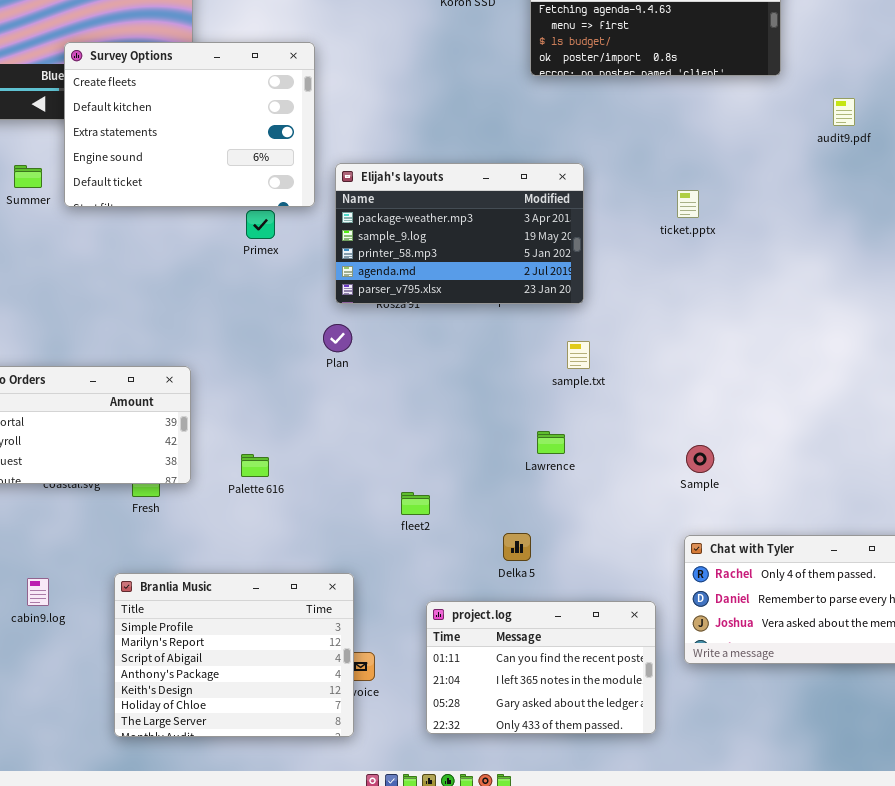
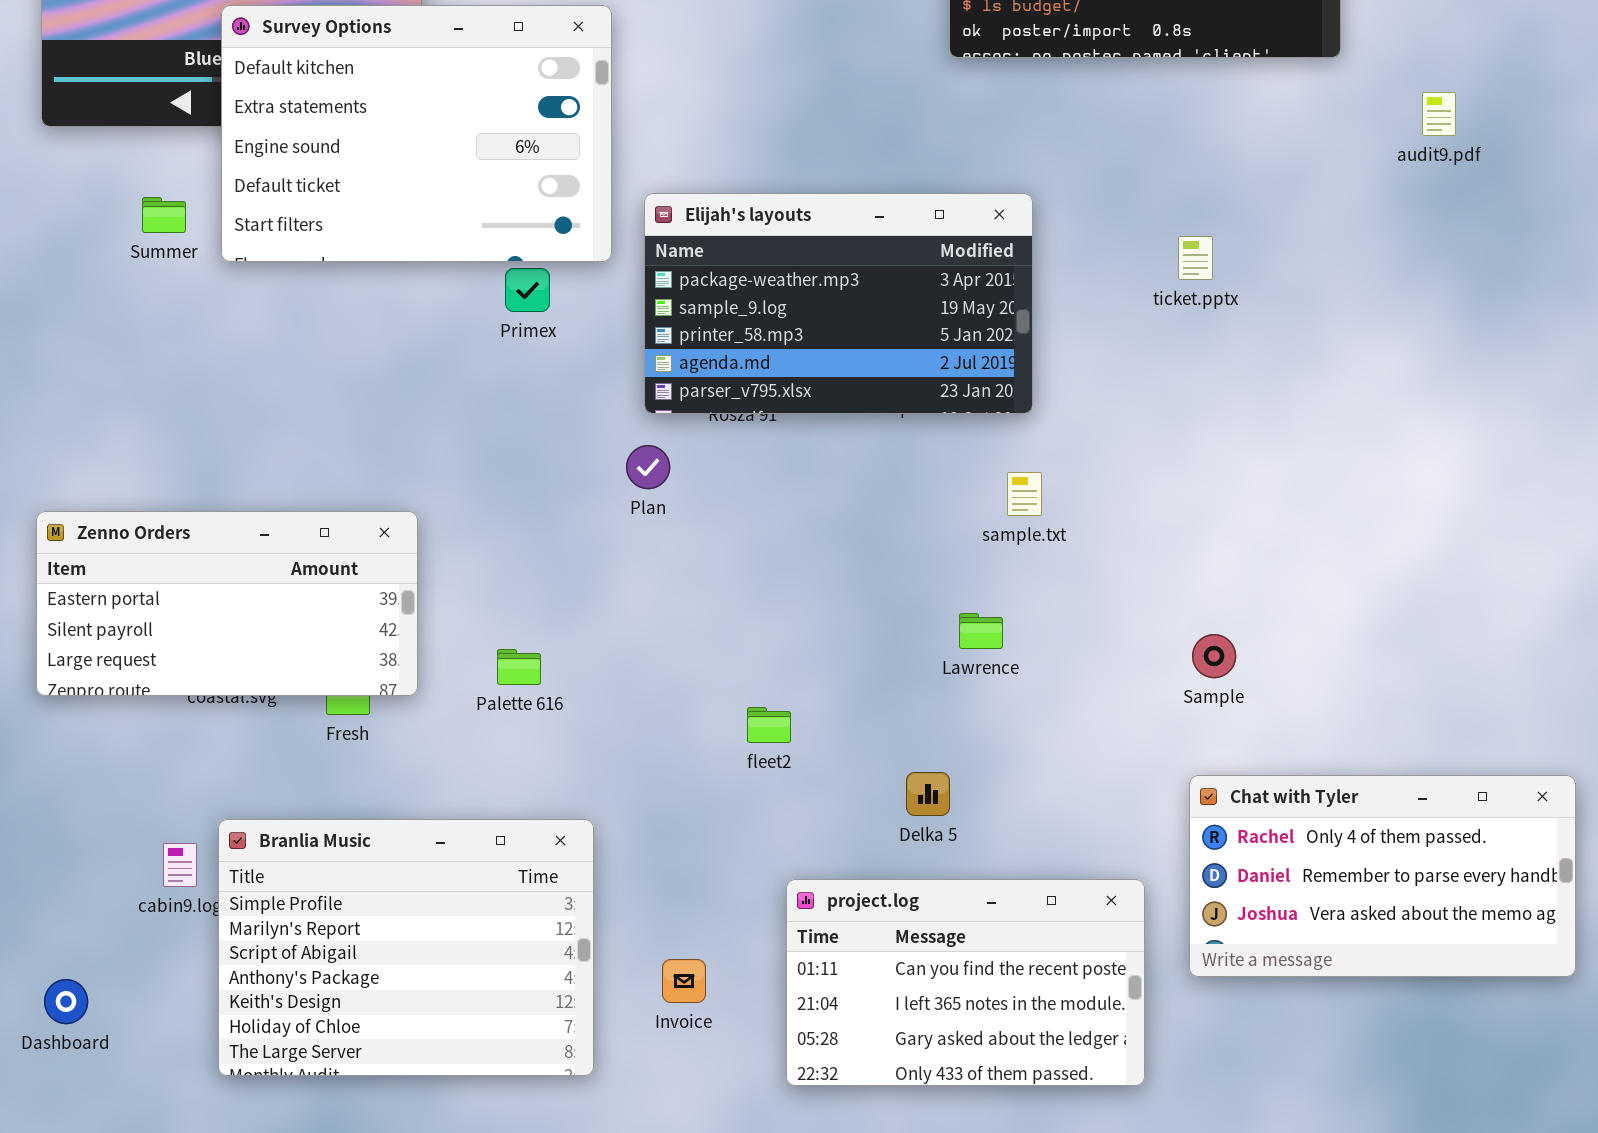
Survey Options: [64,42,315,207] -> [221,5,612,262], scrolled down 1 row
Branlia Music: [114,573,354,737] -> [218,819,594,1076], moved

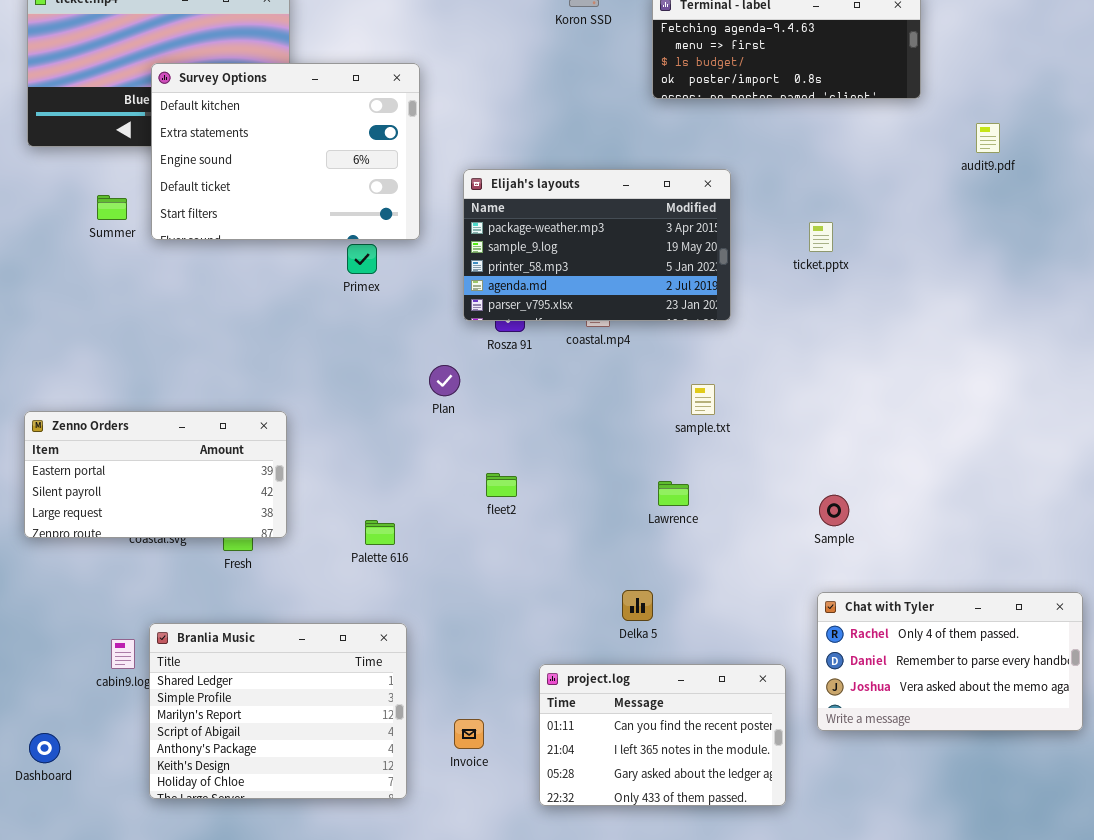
Elijah's layouts: [644,193,1033,414] -> [463,169,731,321], moved
Palette 616: [497,649,541,685] -> [365,520,395,545], moved
fleet2: [747,707,791,743] -> [486,473,517,497], moved
Branlia Music: [218,819,594,1076] -> [149,623,407,799], scrolled up 1 row

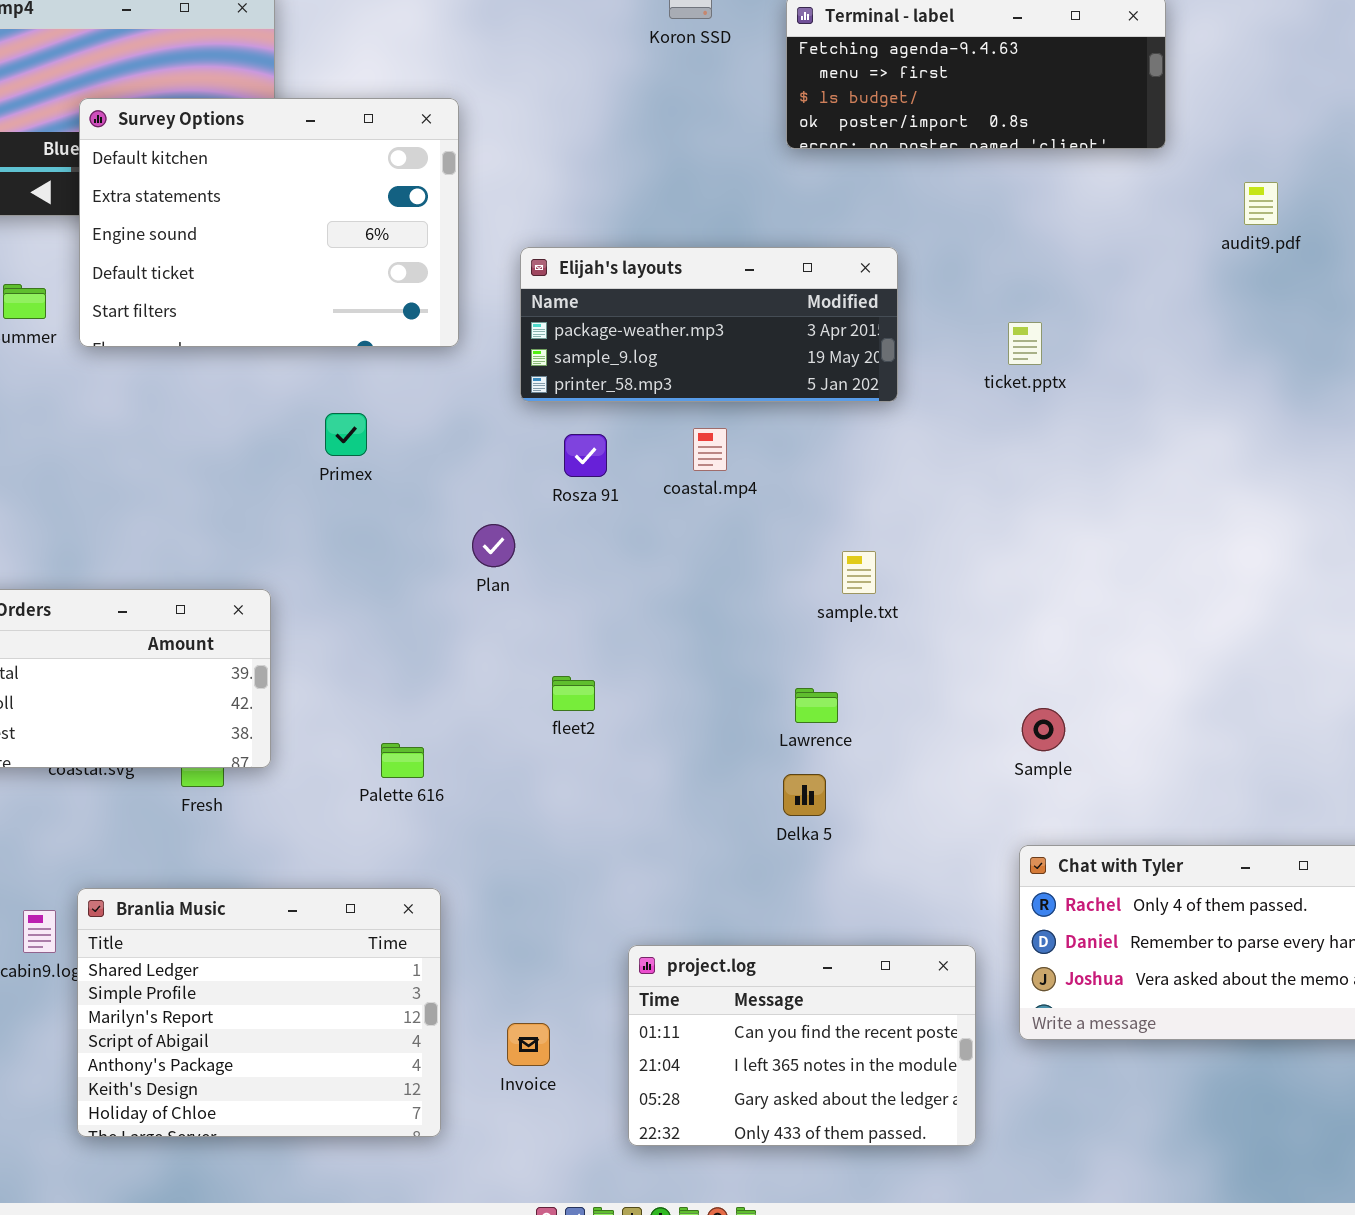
Elijah's layouts: [463,169,731,321] -> [520,247,898,402], resized
Primex: [347,244,377,274] -> [325,413,367,456], moved
Delka 5: [622,590,653,621] -> [783,774,826,816], moved

